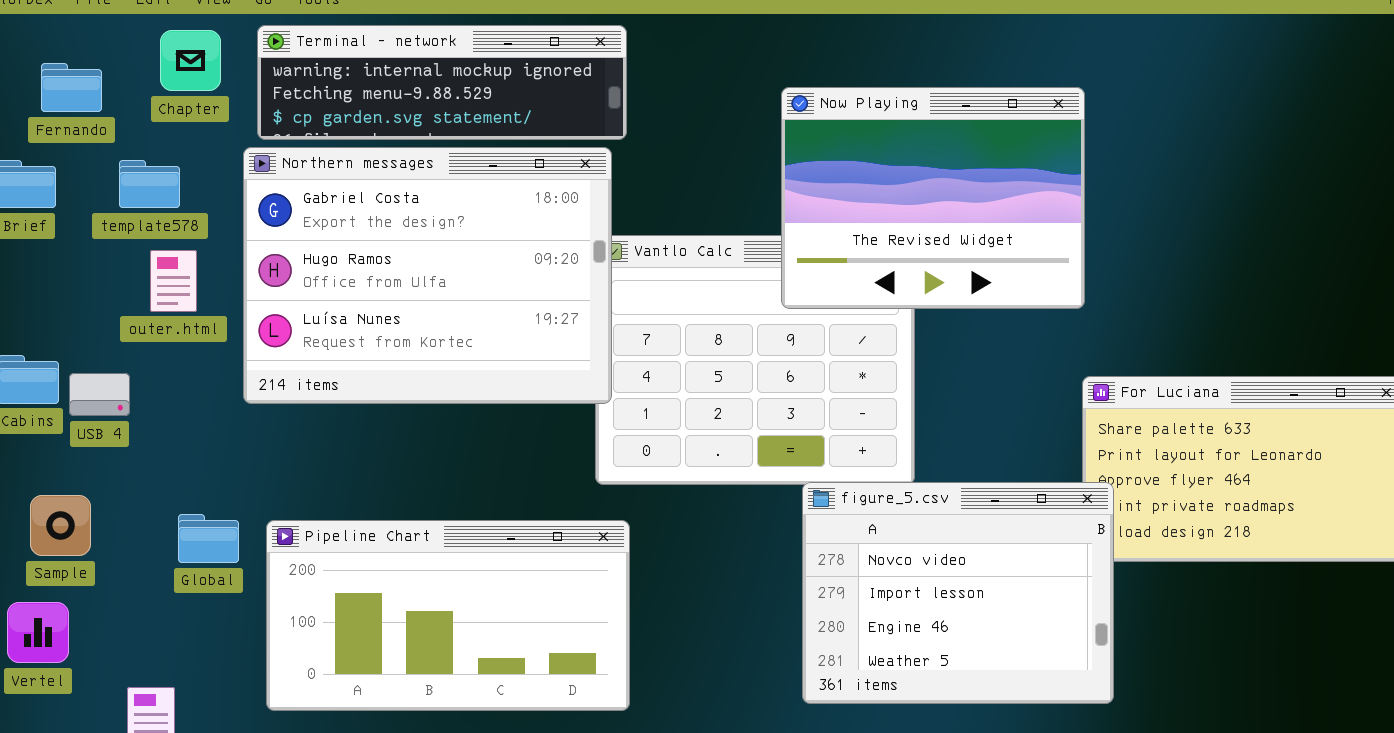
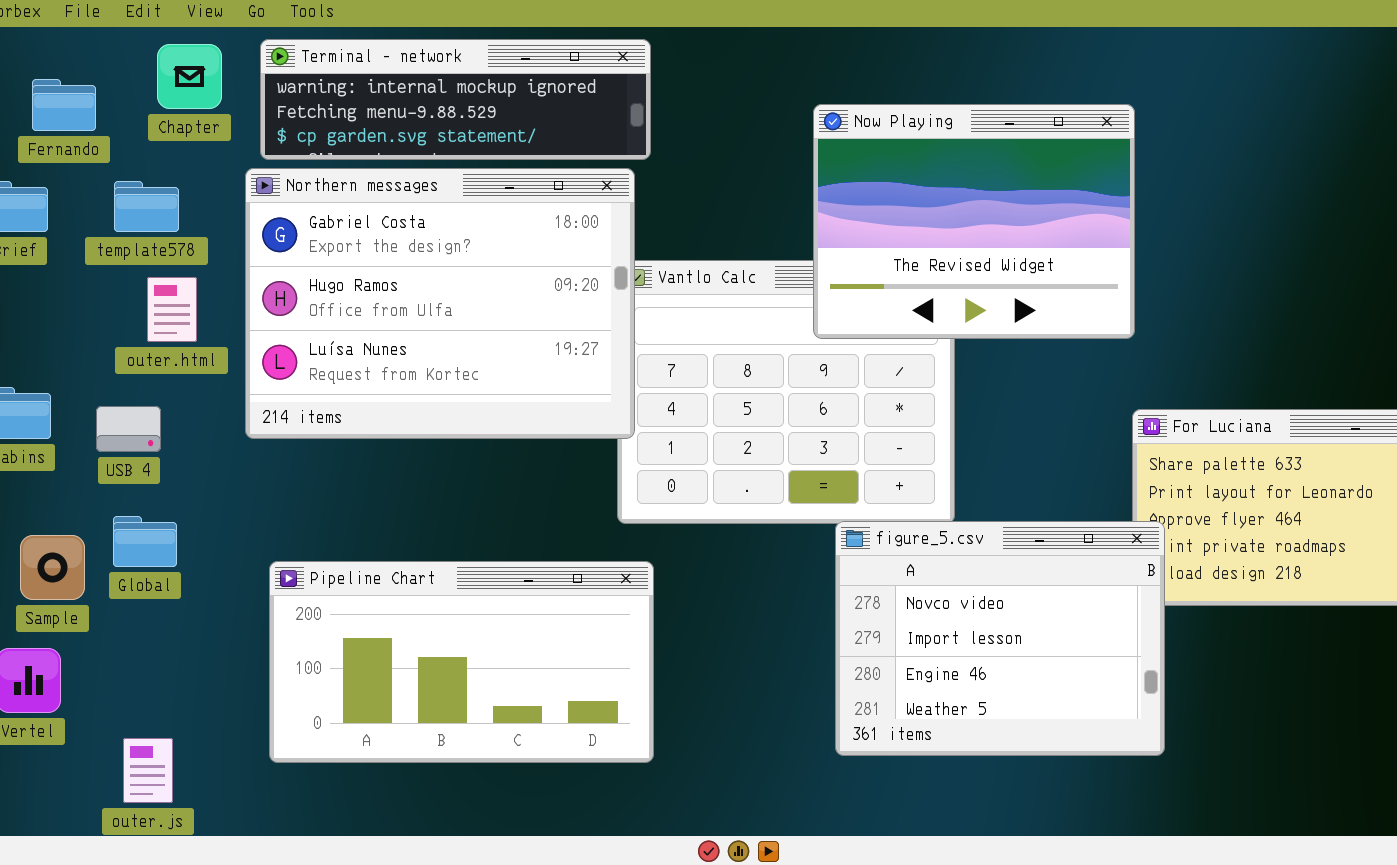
USB 4: [69,373,130,416] -> [96,406,161,452], moved
Global: [178,514,239,563] -> [113,516,177,567], moved

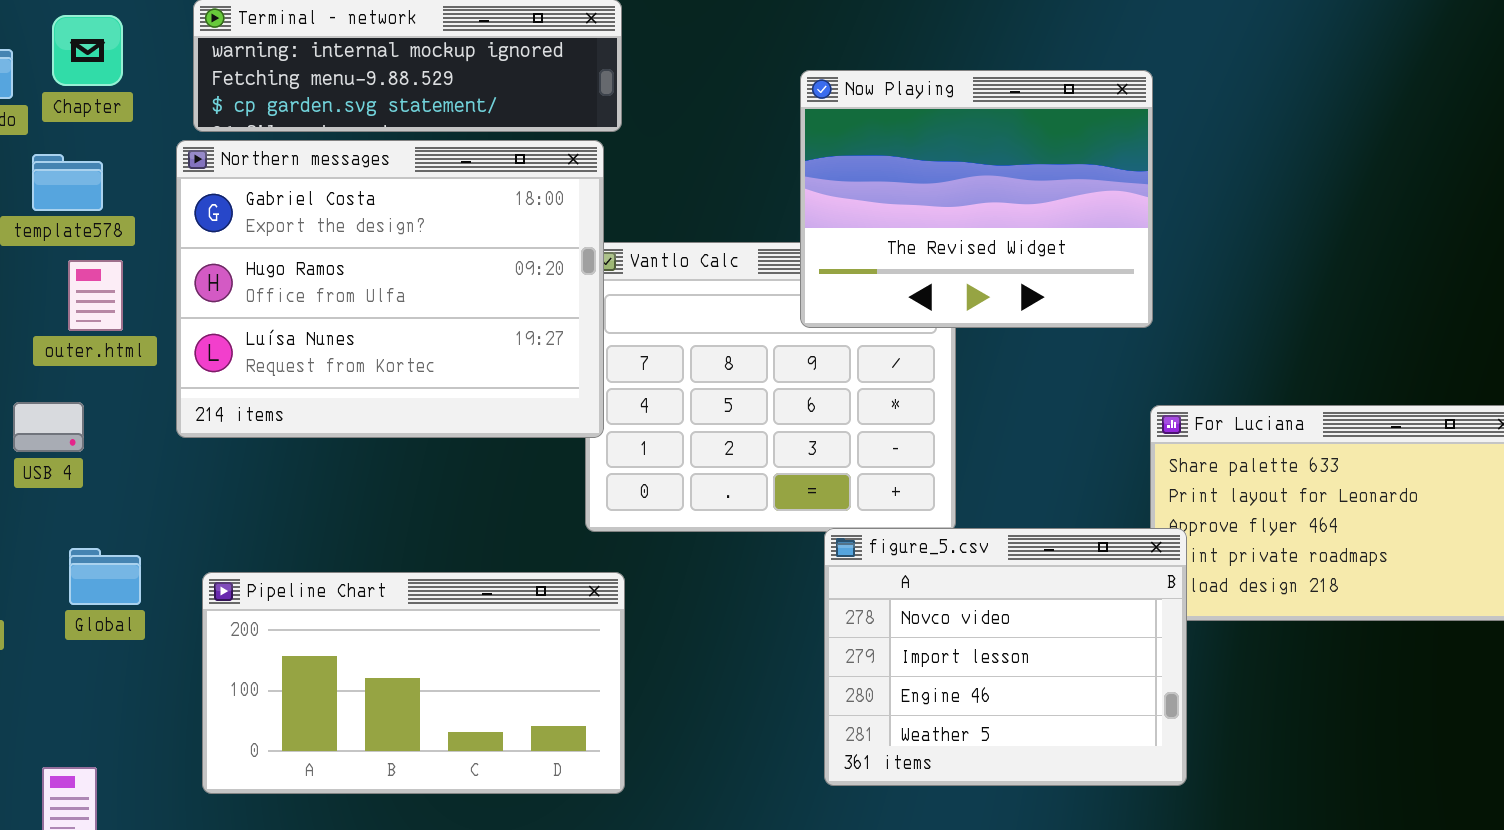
Chapter: [157,44,222,109] -> [52,15,123,86], moved
Global: [113,516,177,567] -> [69,548,141,605], moved

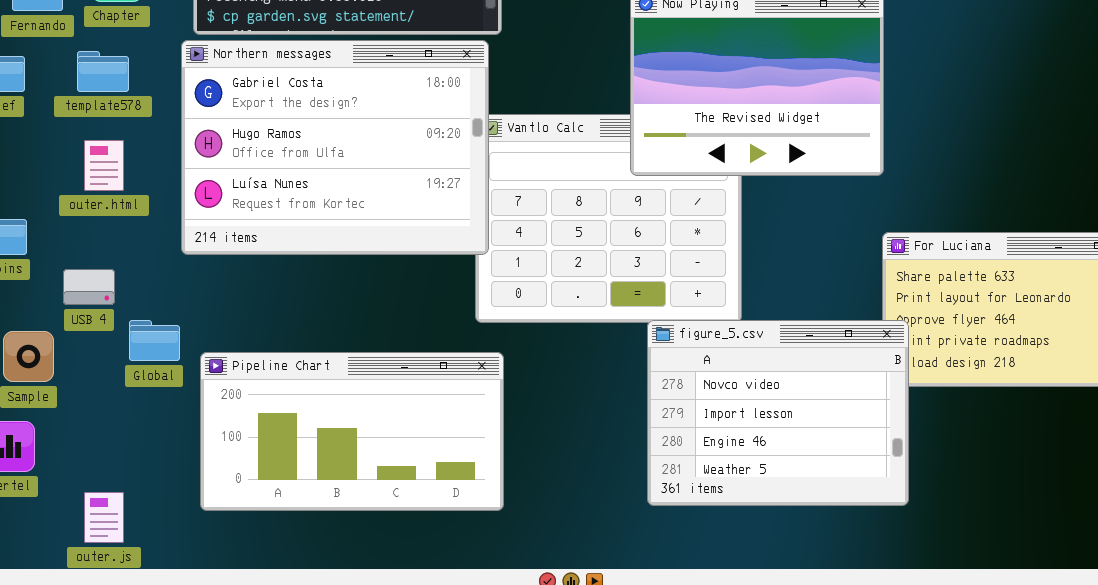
outer.html: [68,260,123,331] -> [84,140,124,191], moved
USB 4: [13,402,84,452] -> [63,269,115,305], moved
Global: [69,548,141,605] -> [129,320,180,361], moved

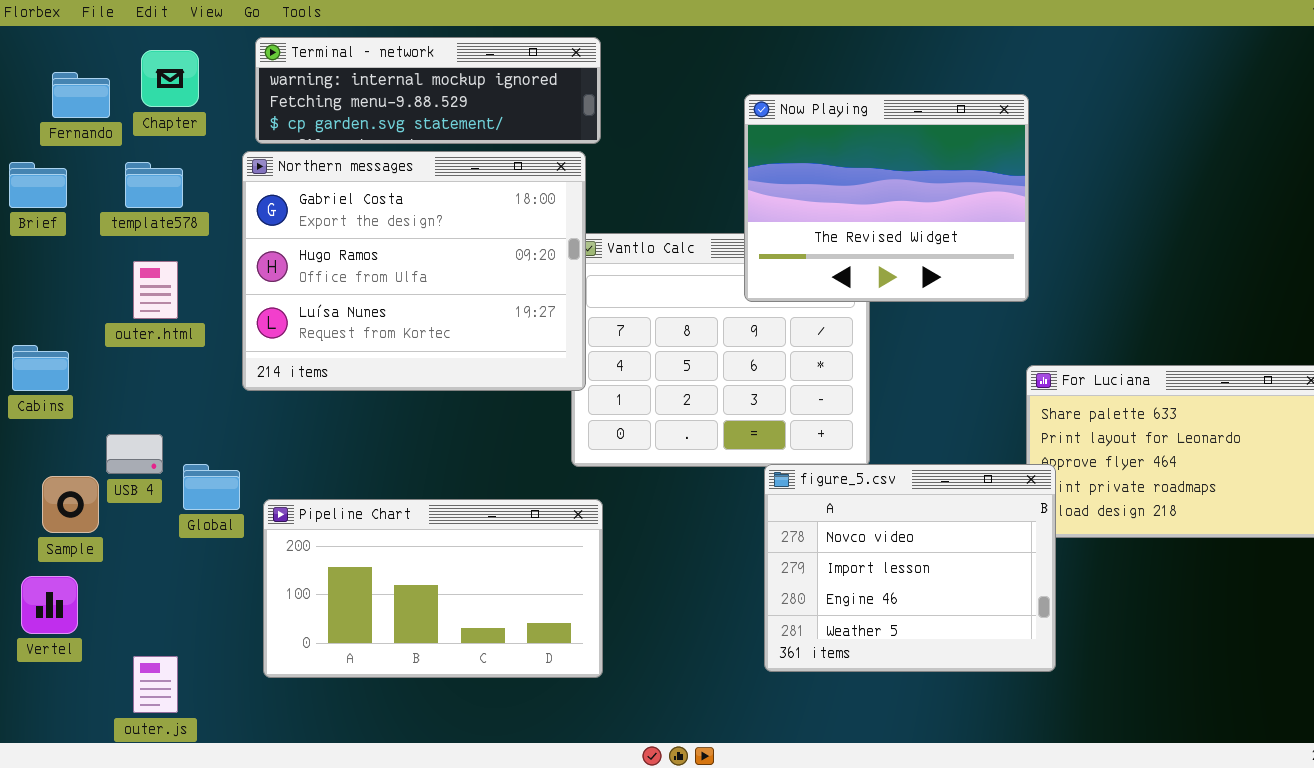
USB 4: [63,269,115,305] -> [106,434,163,474], moved

